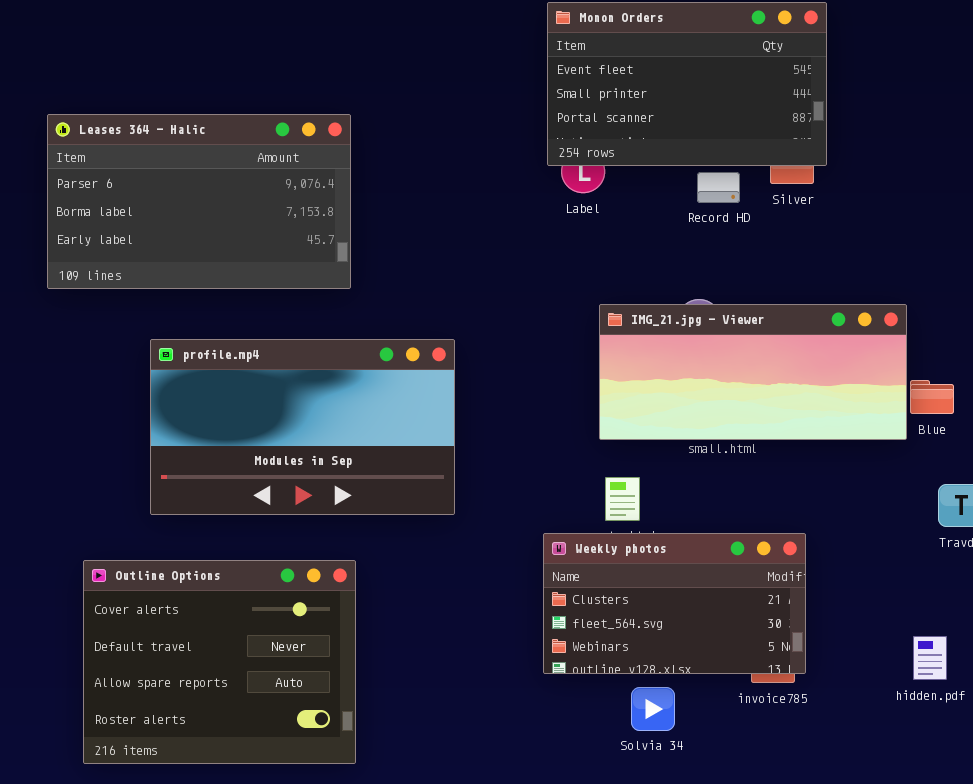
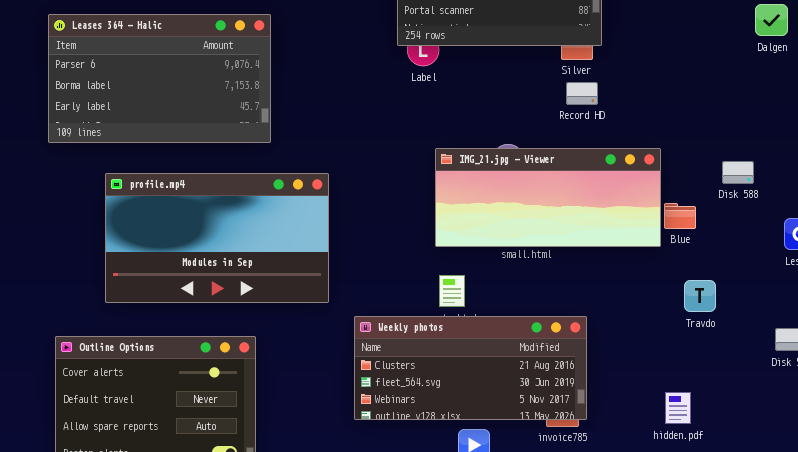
Leases 364 - Halic: [47,114,351,289] -> [48,14,271,143], moved
Record HD: [697,172,740,203] -> [566,82,598,105], moved
Weekly photos: [543,533,806,674] -> [354,316,587,420], resized

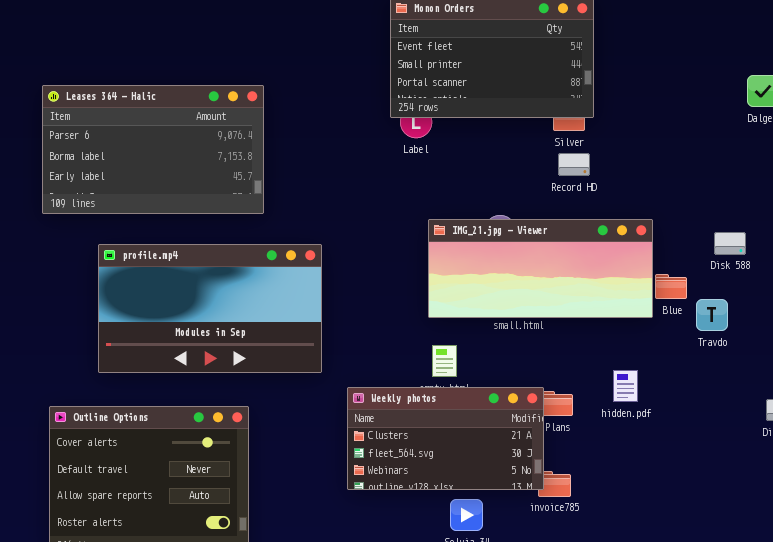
Travdo: [684,280,716,312] -> [696,299,728,331], moved
Weekly photos: [354,316,587,420] -> [347,387,544,490], resized
hidden.pdf: [665,392,691,424] -> [613,370,638,402], moved

